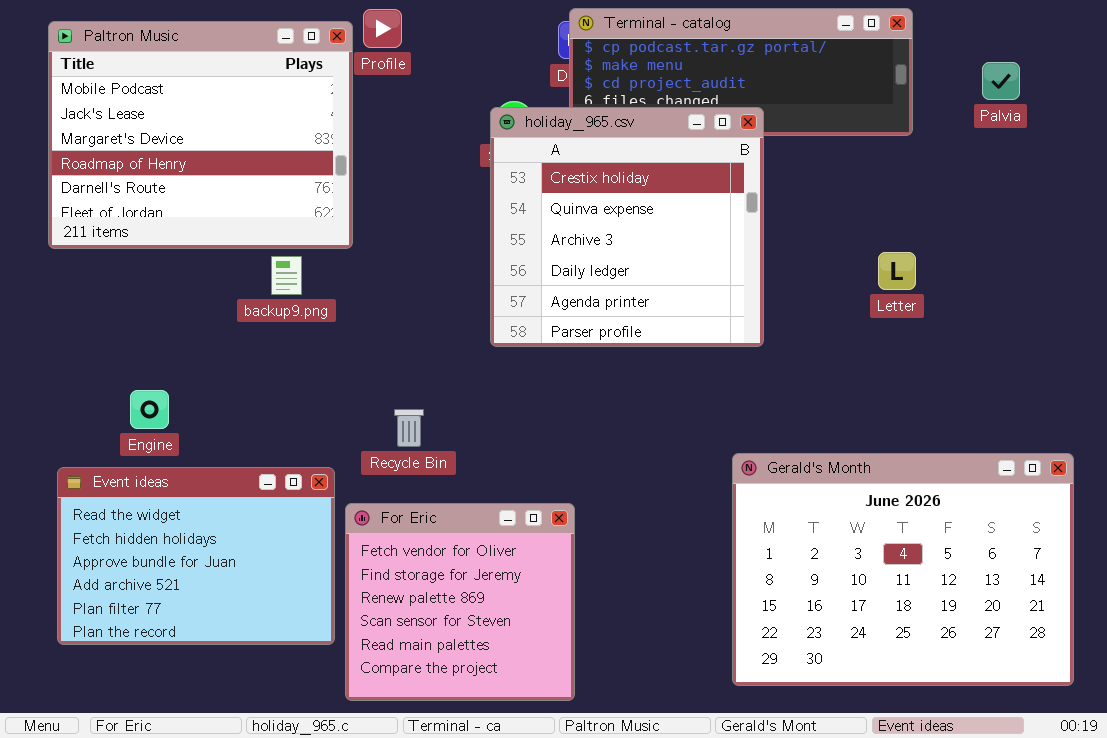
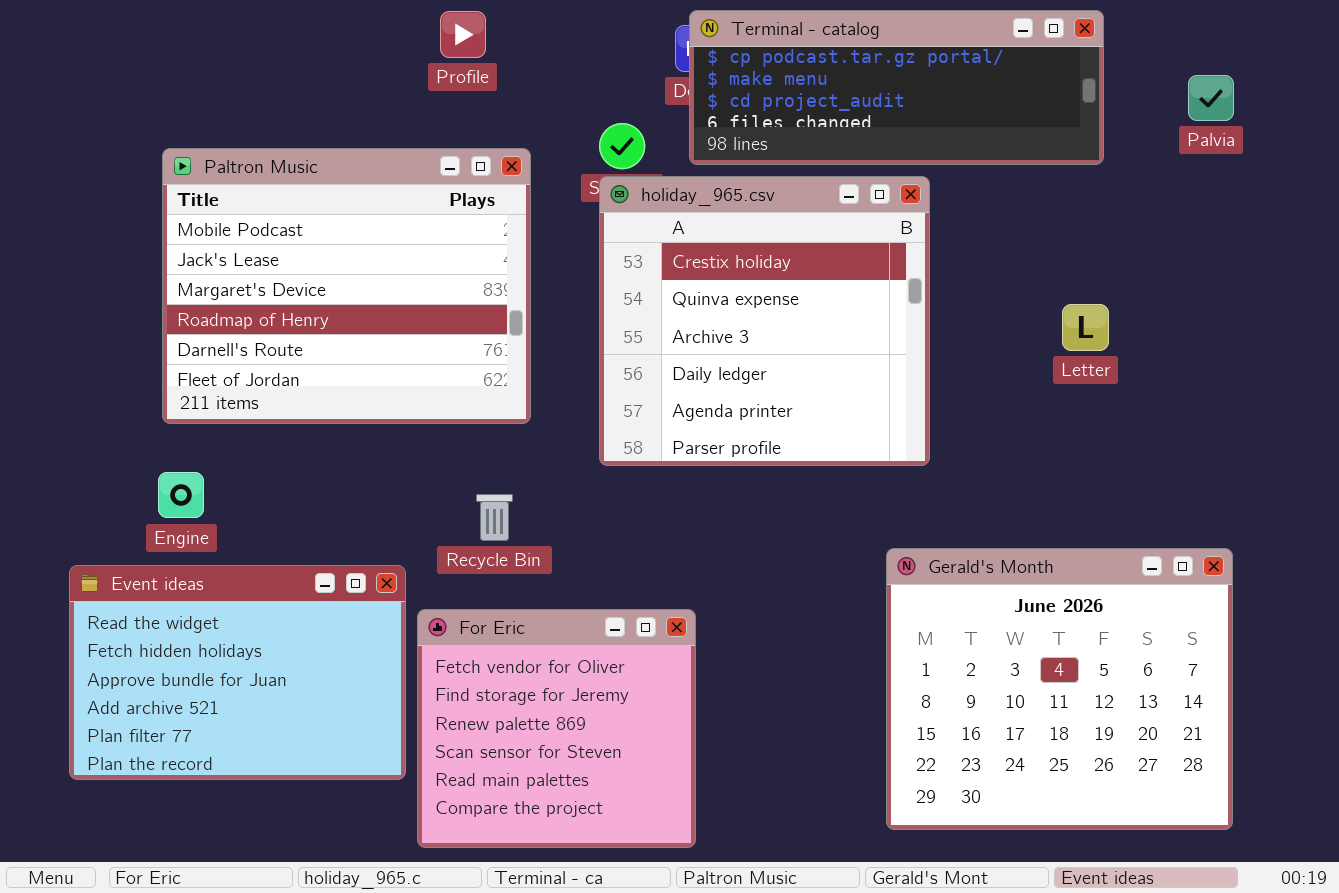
Paltron Music: [48,21,353,249] -> [162,148,531,424], moved
holiday_965.csv: [490,107,764,347] -> [599,176,930,466], moved
Gerald's Month: [732,453,1074,686] -> [886,548,1233,830], resized

